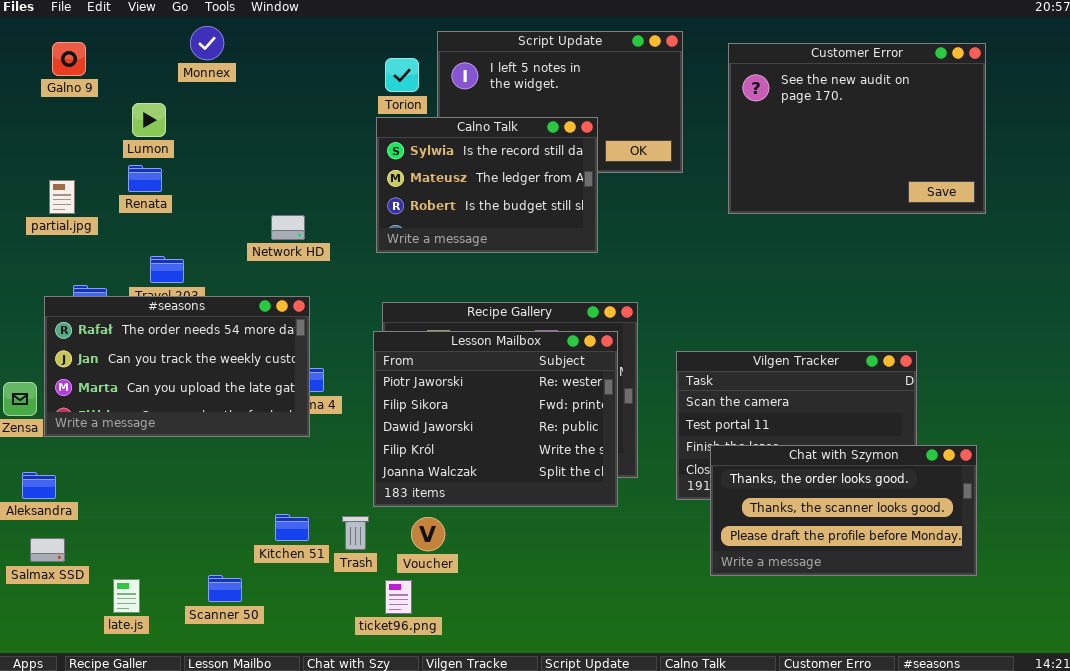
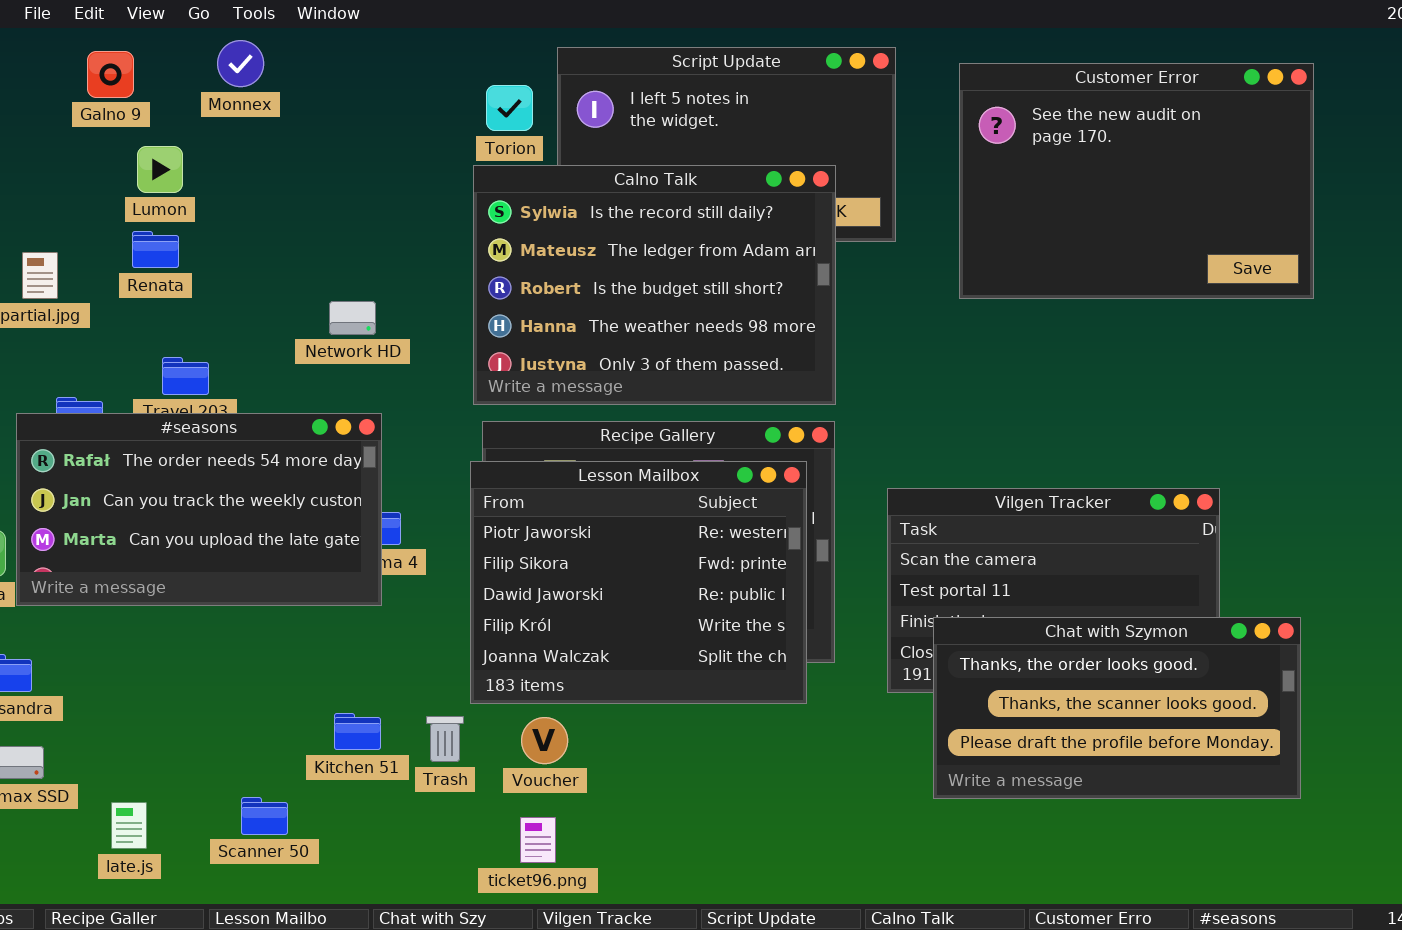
Galno 9: [52,42,86,76] -> [87,51,134,98], moved
Calno Talk: [376,117,598,253] -> [473,165,836,405], resized
ticket96.png: [385,580,412,614] -> [520,817,556,863], moved

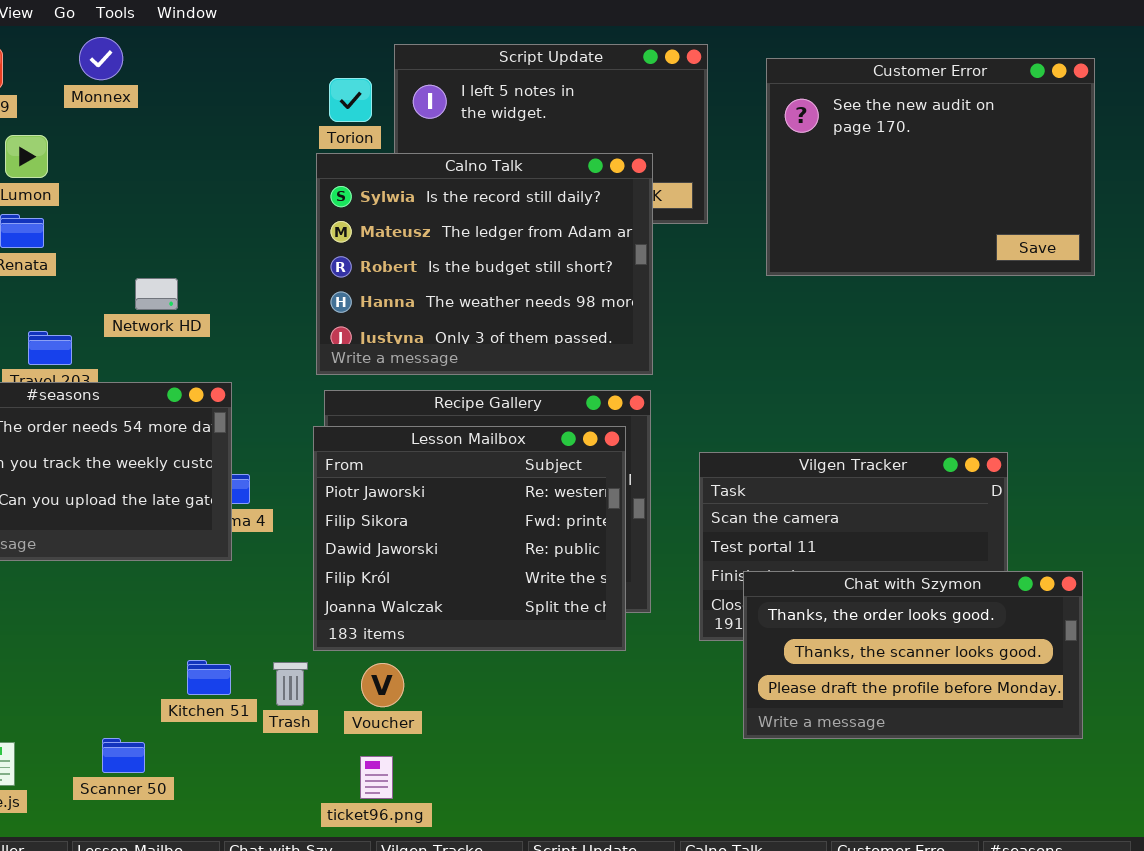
Network HD: [329,301,376,335] -> [135,278,178,310], moved

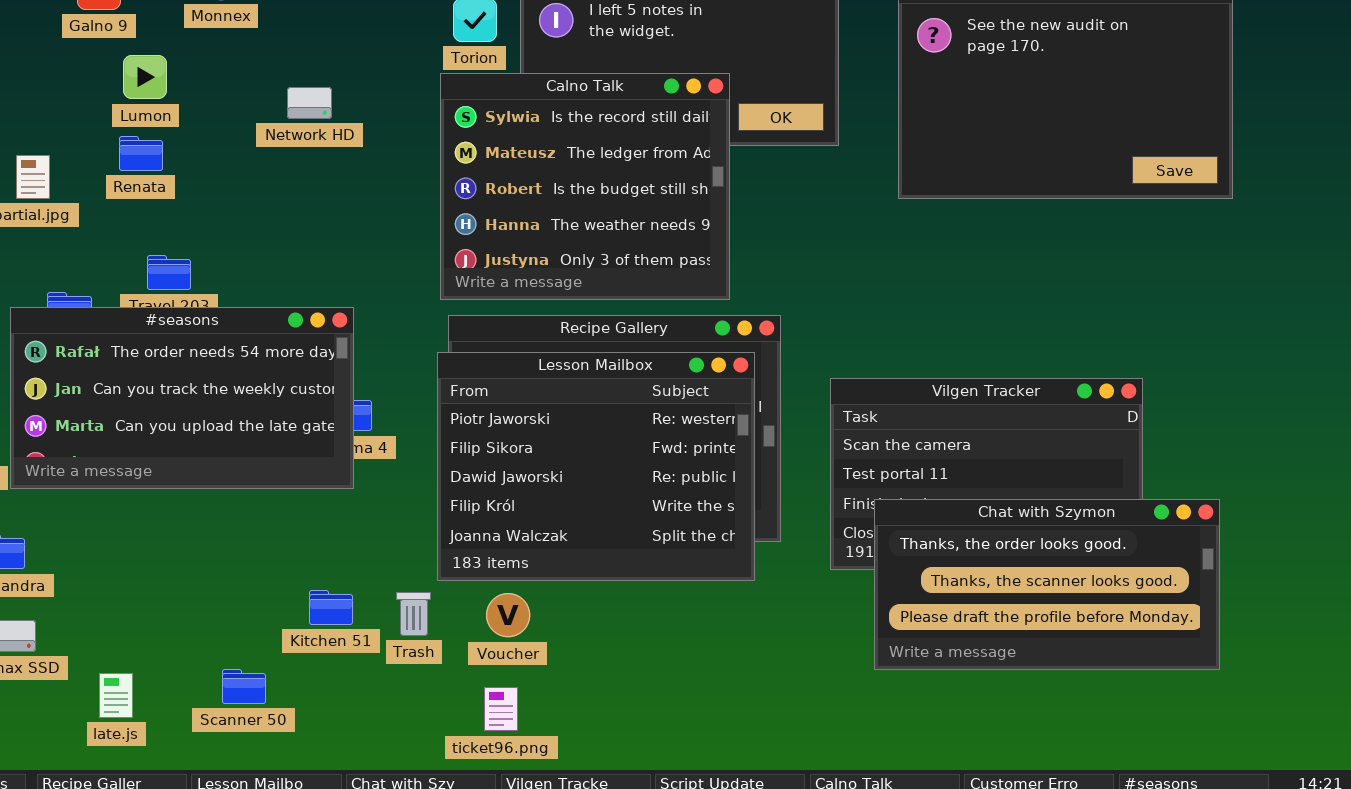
Calno Talk: [316,153,653,375] -> [440,73,730,300], resized
Network HD: [135,278,178,310] -> [287,87,332,119], moved

